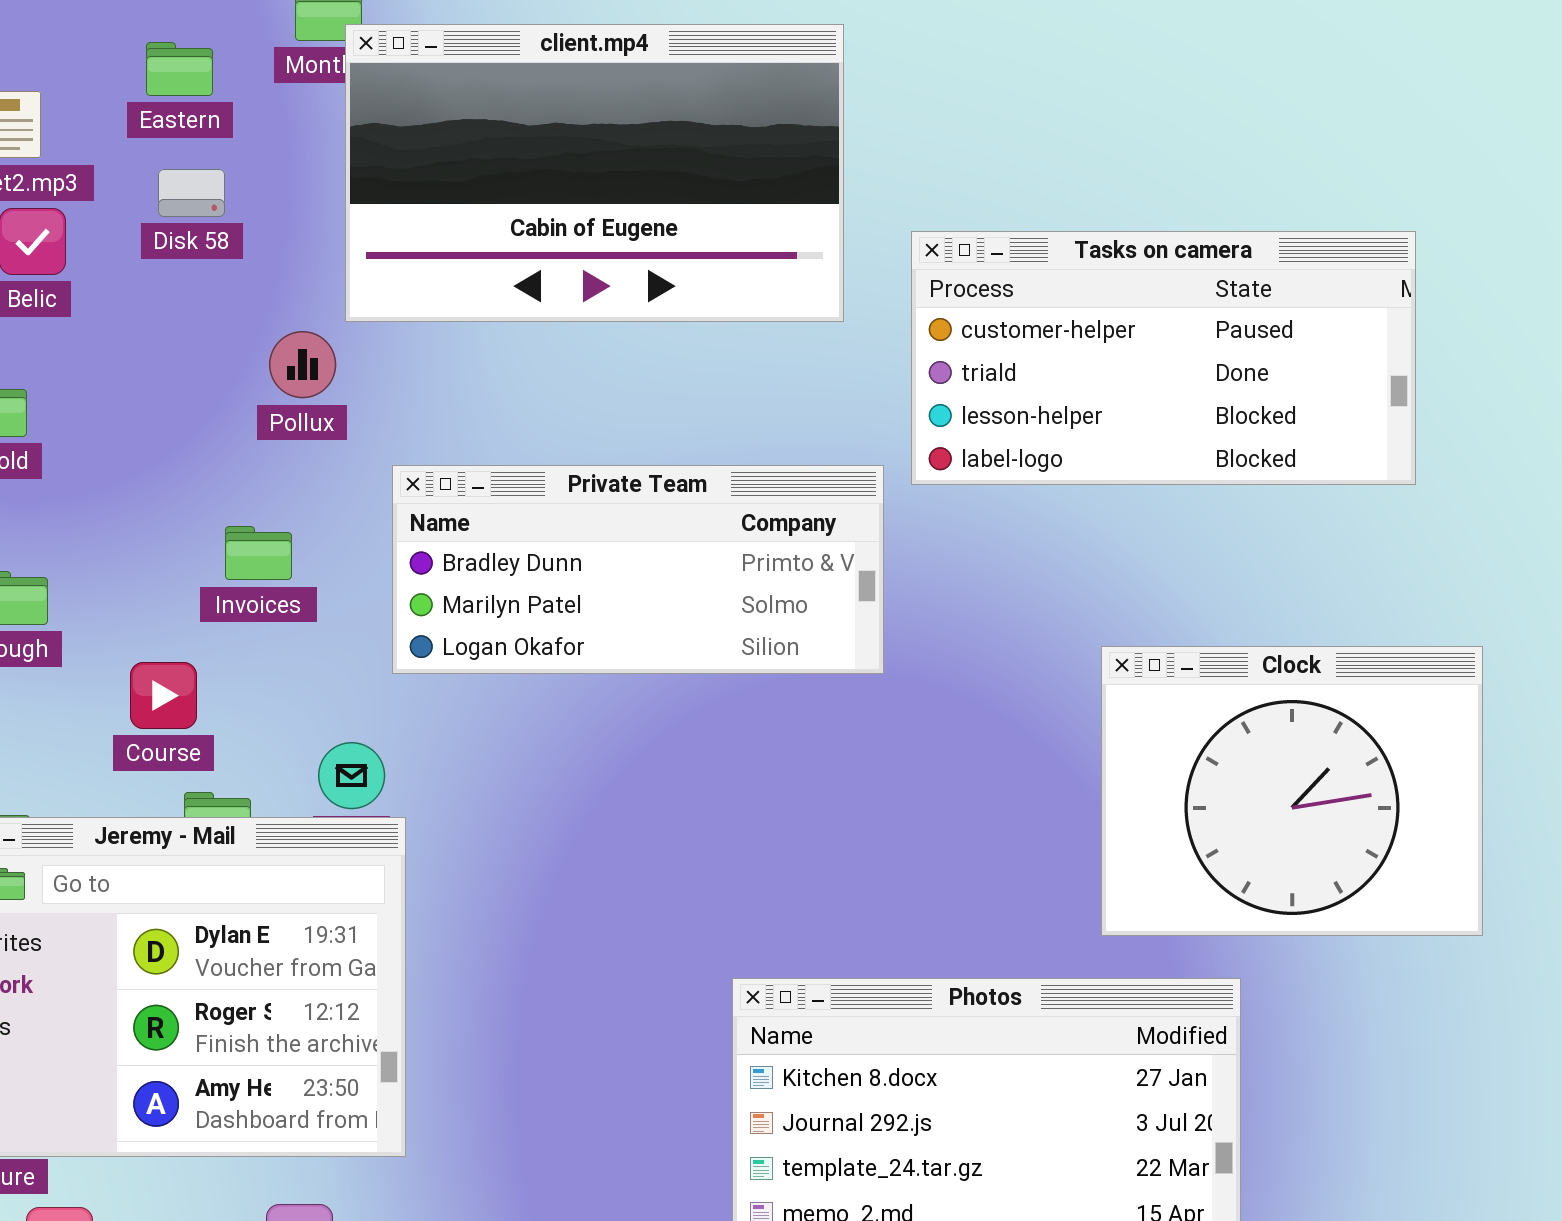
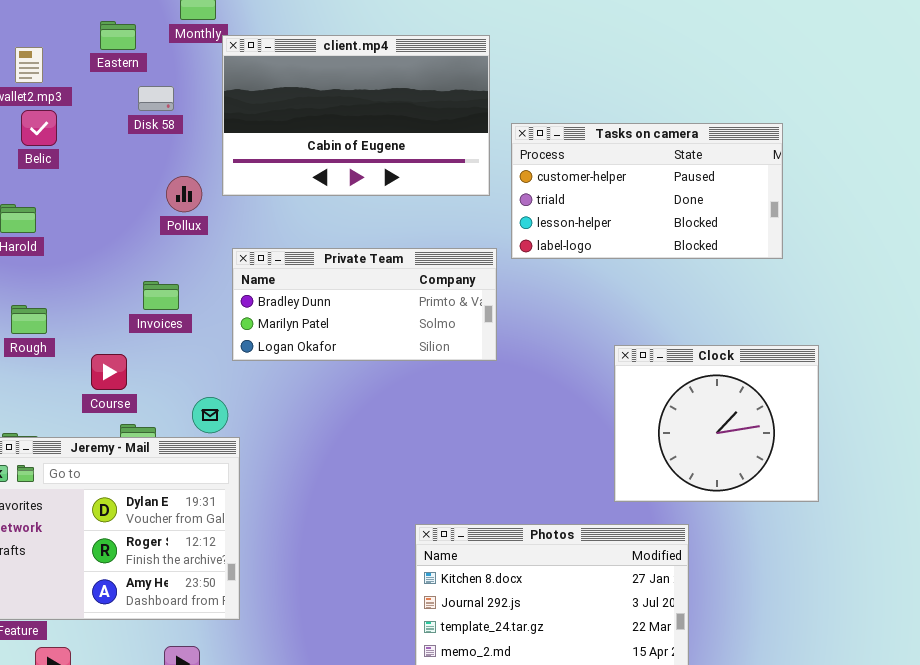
client.mp4: [345,24,844,322] -> [222,35,490,196], moved
Disk 58: [158,169,225,217] -> [138,86,174,111], moved

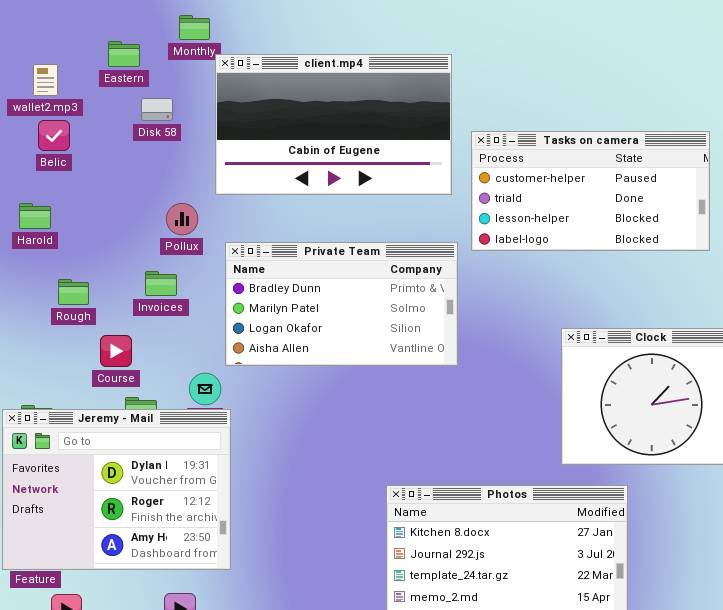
Pollux: [166,176,202,212] -> [166,203,198,235], moved
Private Team: [232,248,497,361] -> [225,242,458,366], resized
Rough: [11,305,47,334] -> [58,279,89,305], moved

